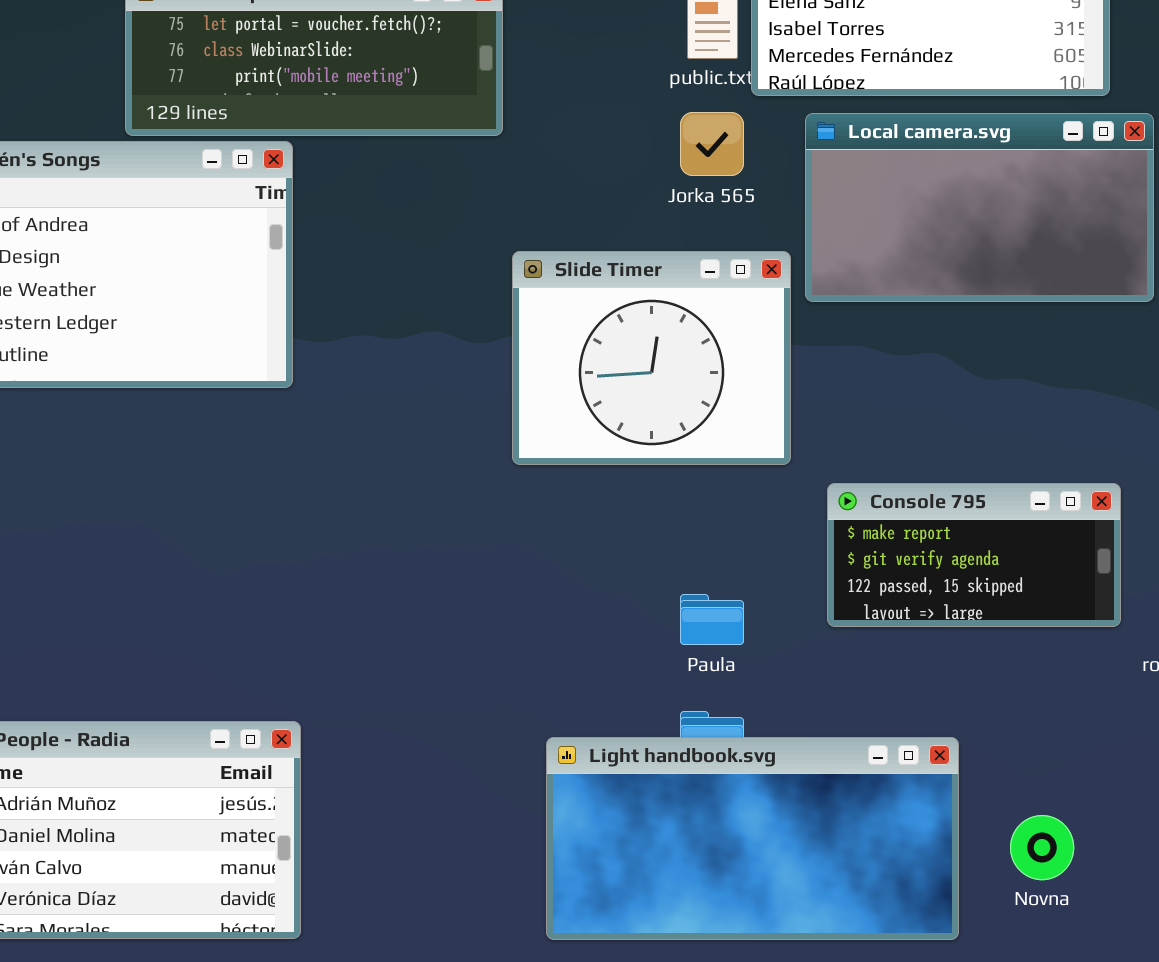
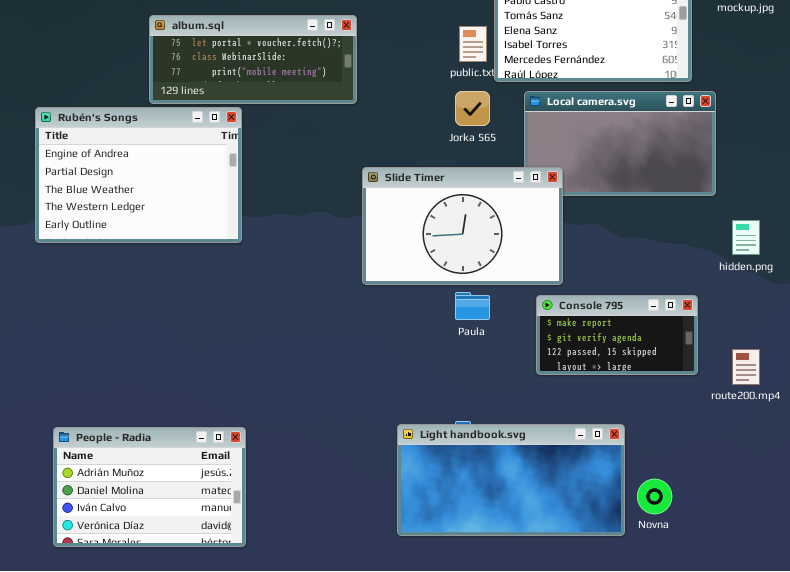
Slide Timer: [512,251,791,465] -> [362,167,563,285], resized
Paula: [680,594,744,645] -> [455,292,490,320], moved
Light handbook.svg: [546,737,959,940] -> [397,424,625,536], moved

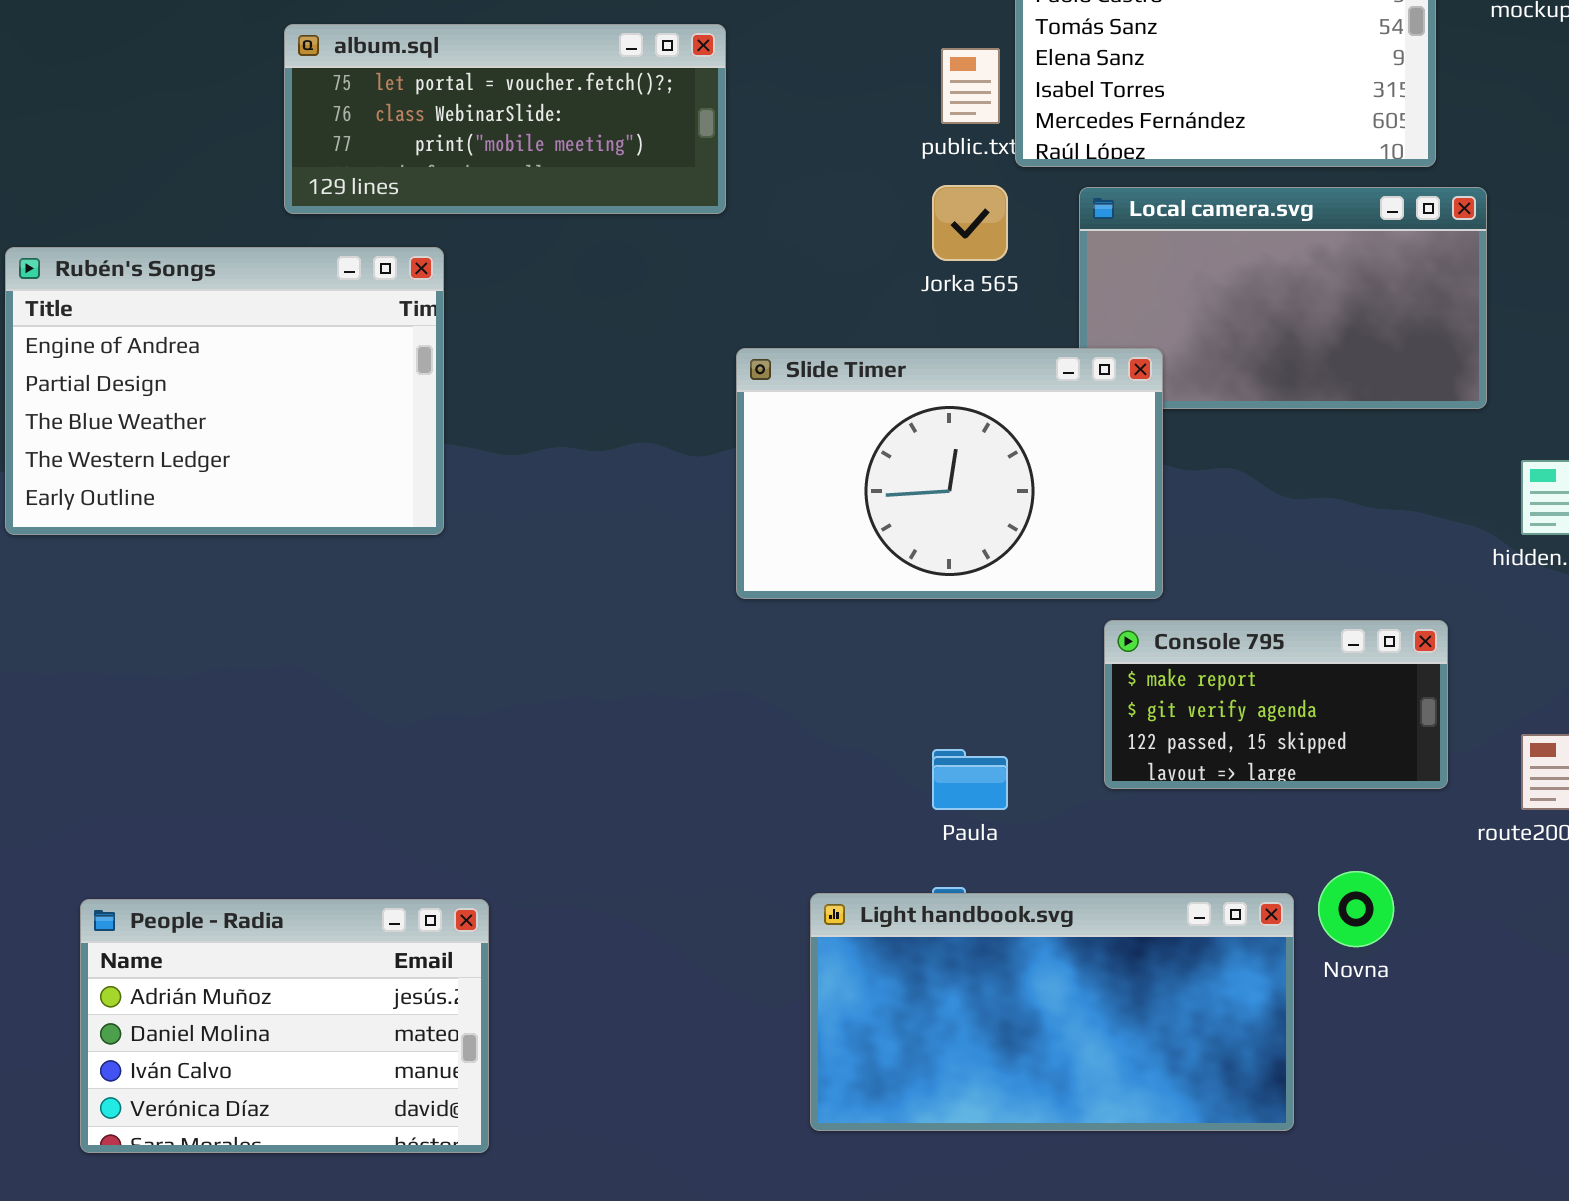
Rubén's Songs: [35,107,242,243] -> [5,247,444,535], moved
Paula: [455,292,490,320] -> [932,749,1008,810], moved
Novna: [637,479,672,514] -> [1318,871,1394,947], moved

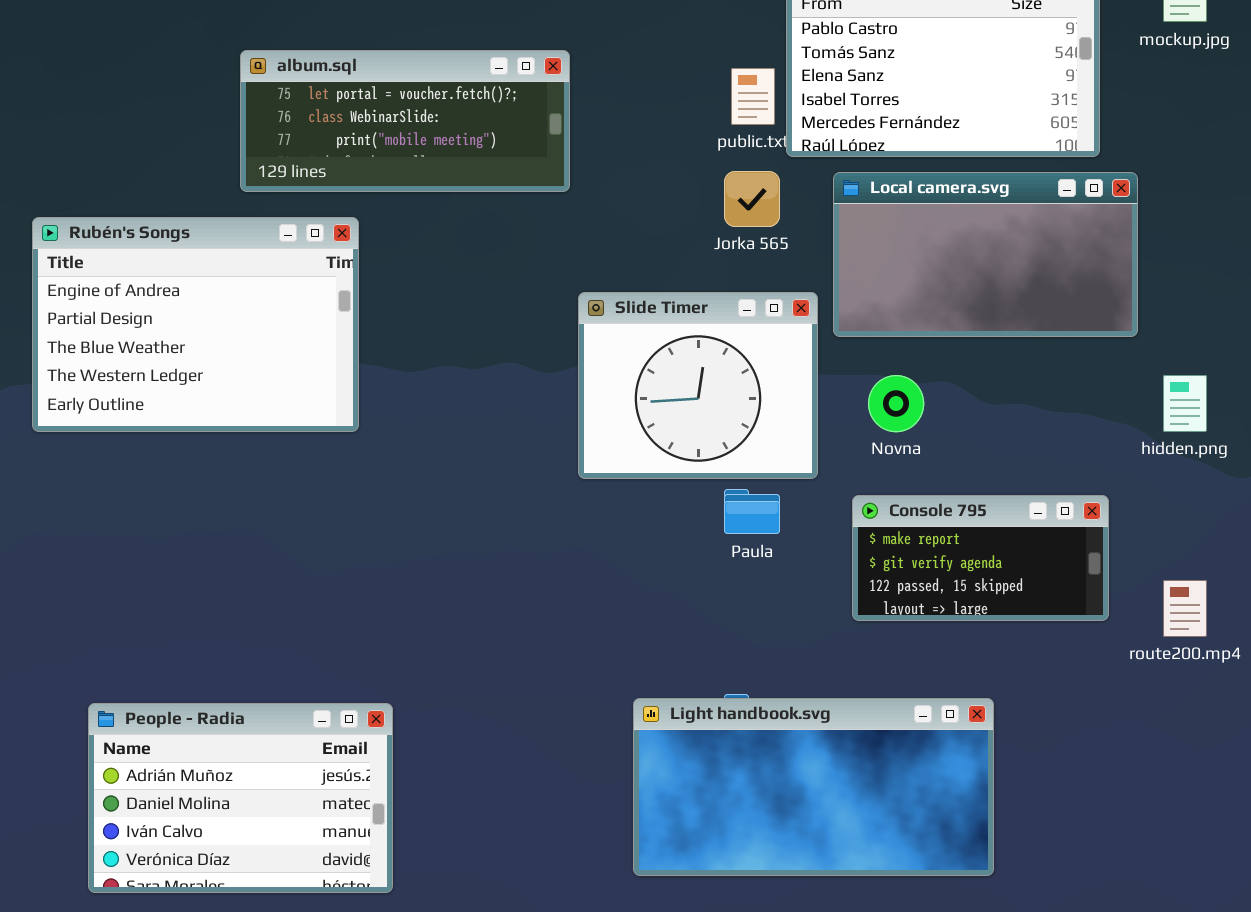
Slide Timer: [736,348,1163,599] -> [578,292,818,479], resized
Paula: [932,749,1008,810] -> [724,489,780,534], moved
Novna: [1318,871,1394,947] -> [868,375,924,432], moved

